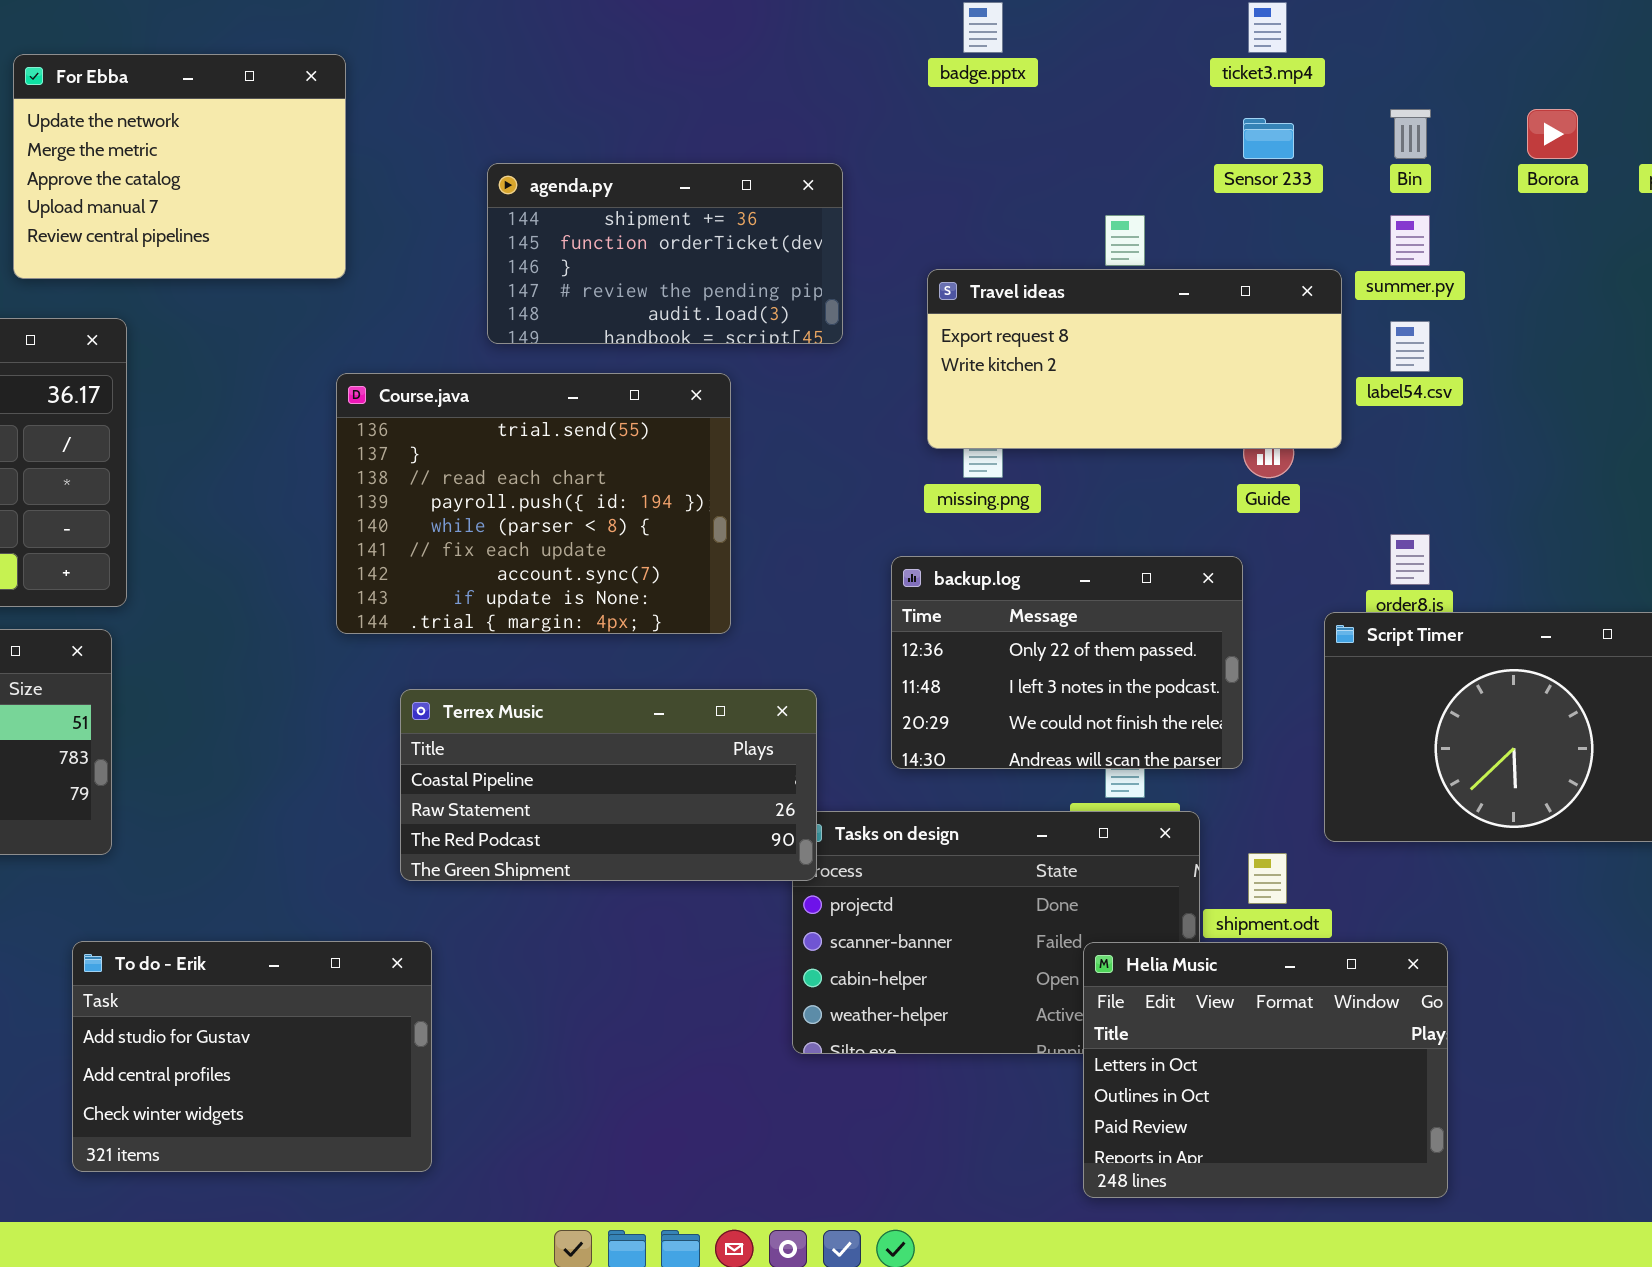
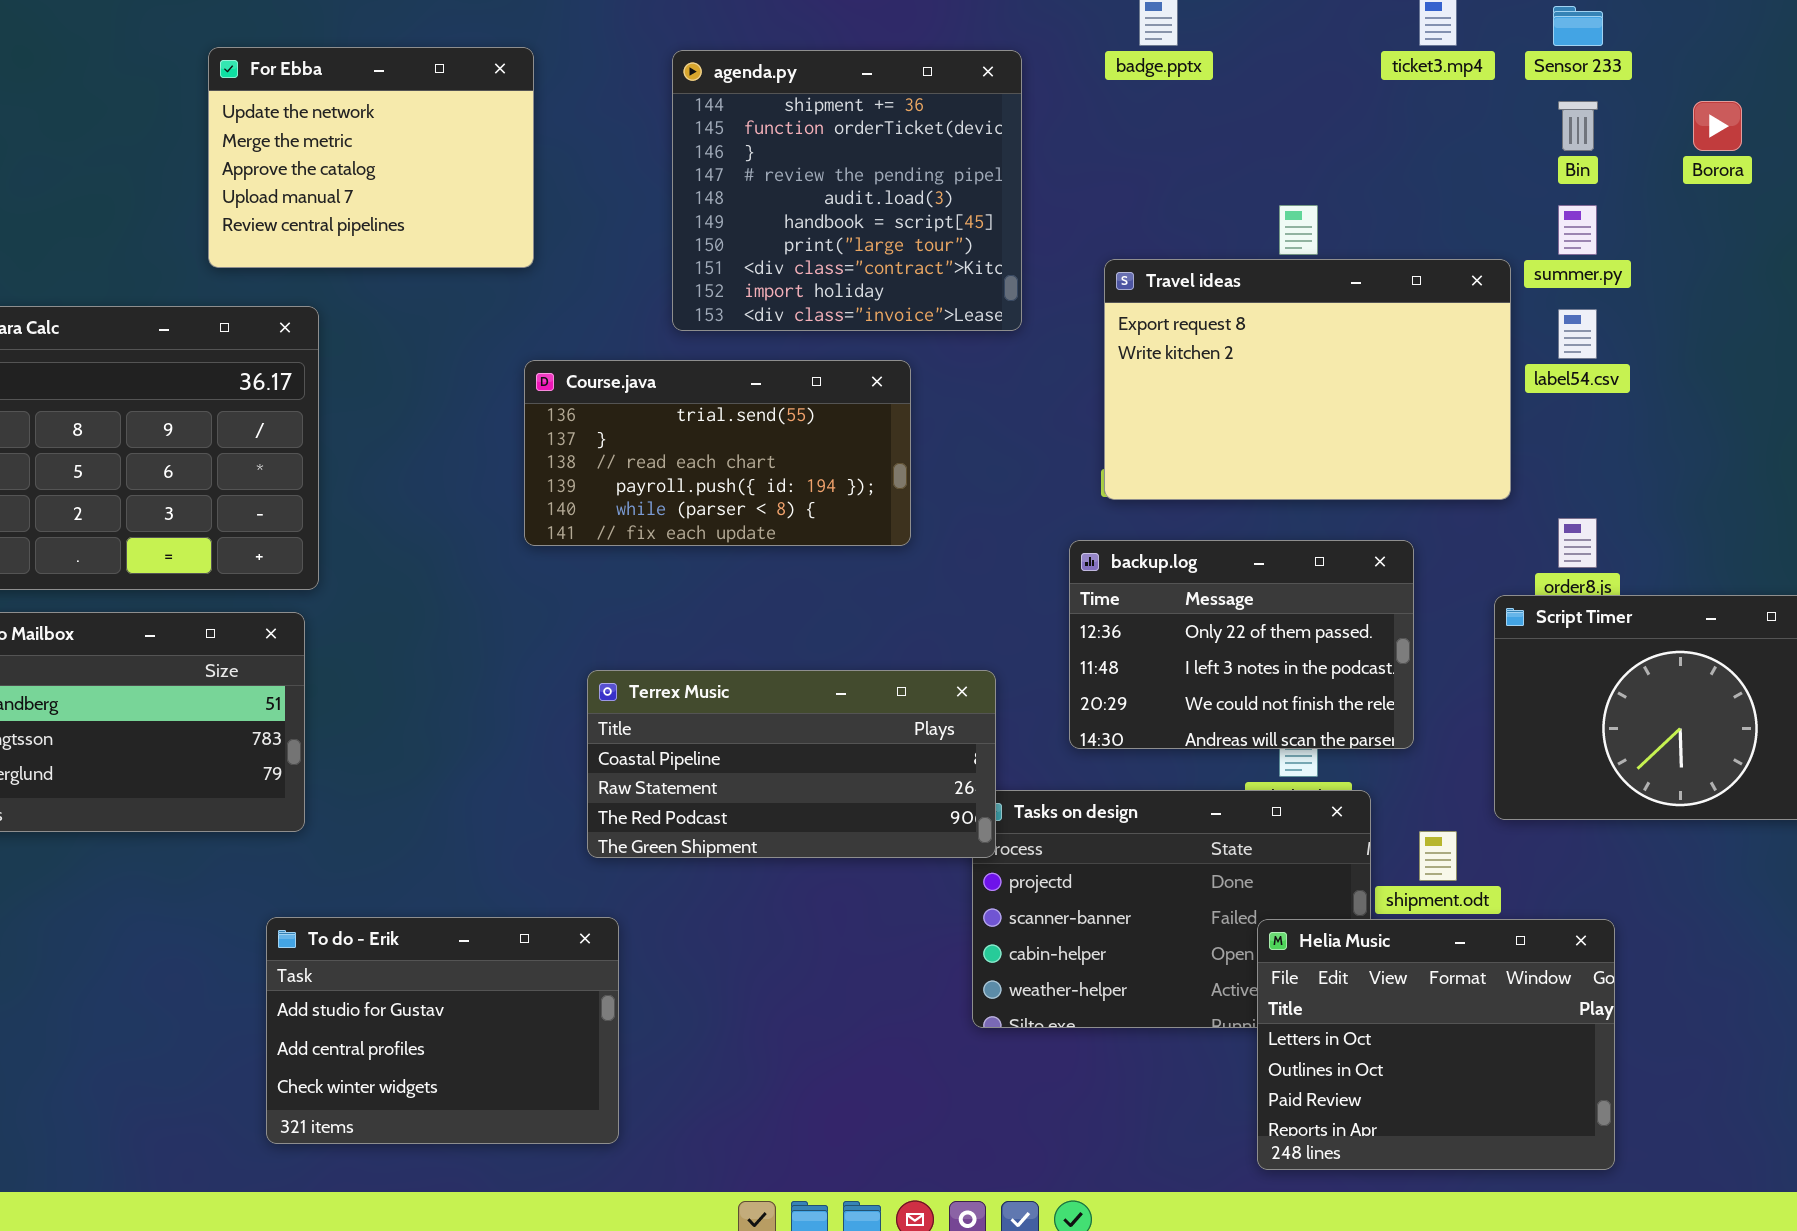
Sensor 233: [1243,118,1294,159] -> [1553,6,1603,46], moved
agenda.py: [487,163,843,344] -> [672,50,1022,331], resized
Travel ideas: [927,269,1342,449] -> [1104,259,1511,500], resized
Course.java: [336,373,731,634] -> [524,360,911,546], resized

